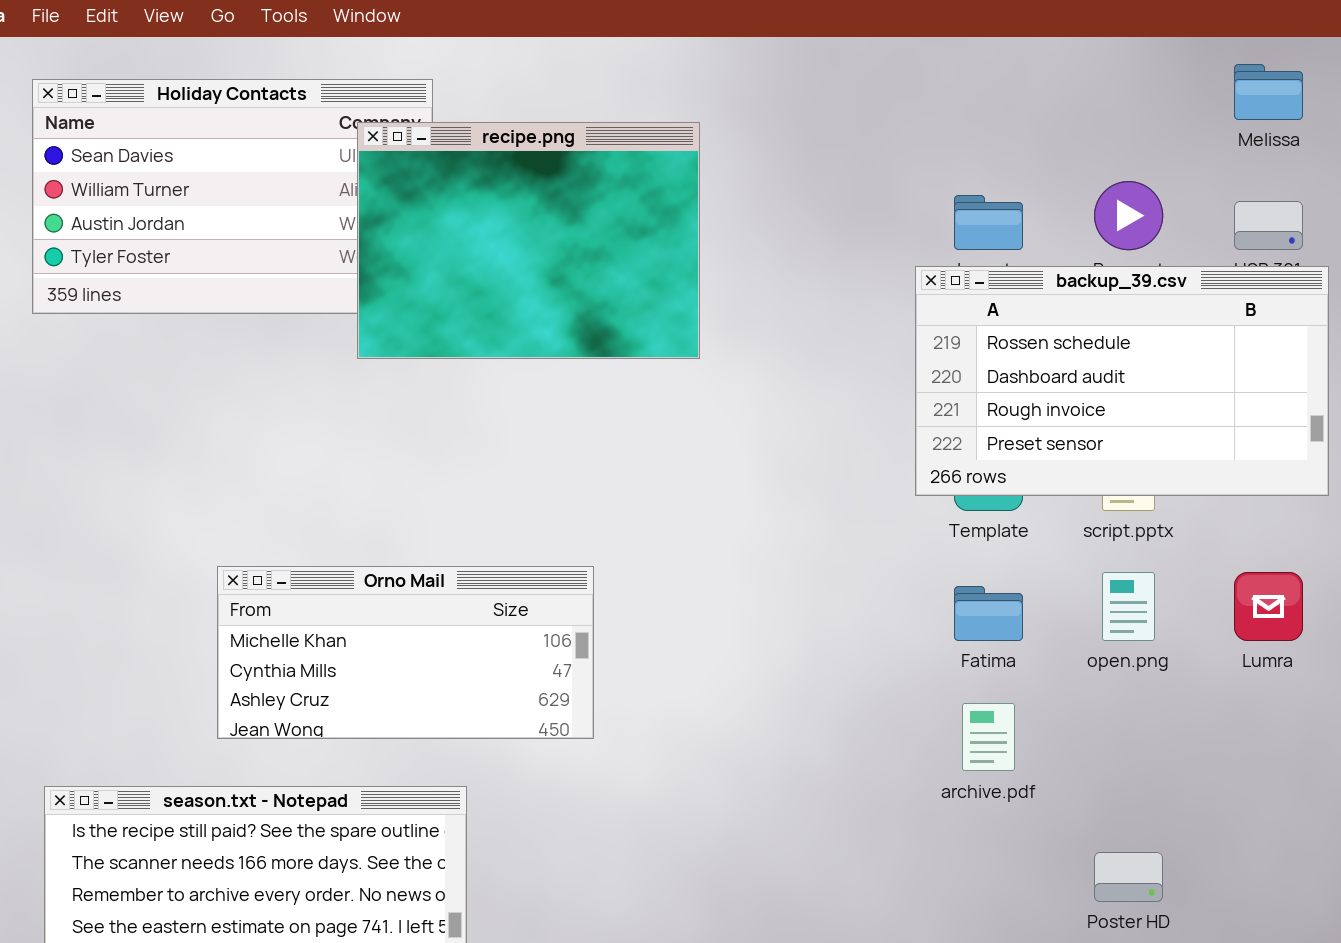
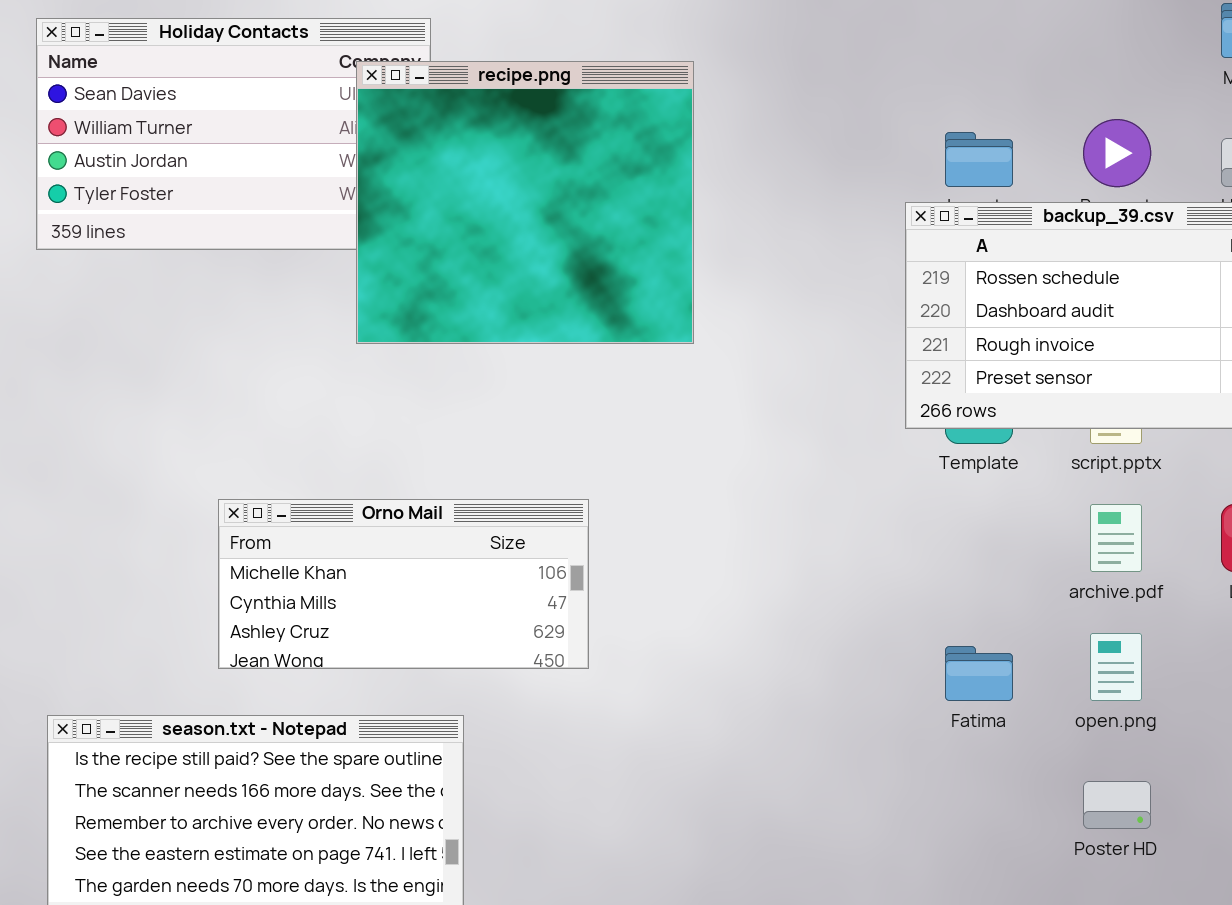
recipe.png: [357,122,700,359] -> [356,61,694,344], resized
open.png: [1102,572,1155,641] -> [1090,633,1142,701], moved
Fatima: [954,586,1023,641] -> [945,646,1013,701], moved
archive.pdf: [962,703,1015,771] -> [1090,504,1142,572], moved

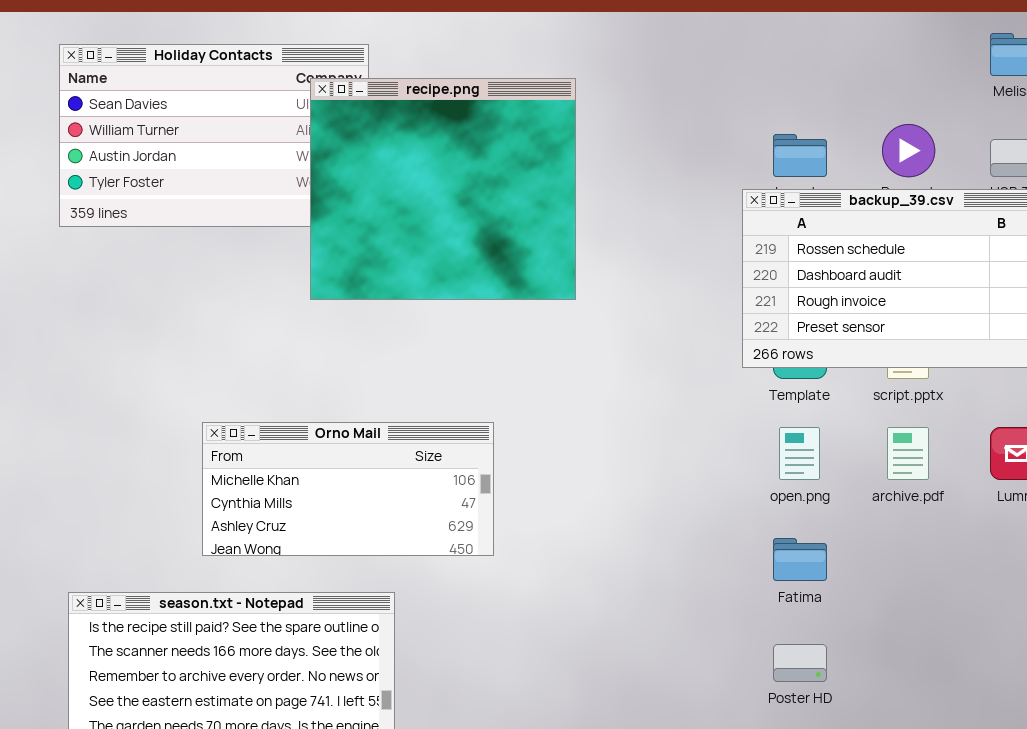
open.png: [1090,633,1142,701] -> [779,427,820,480], moved
Poster HD: [1083,781,1151,829] -> [773,644,827,682], moved

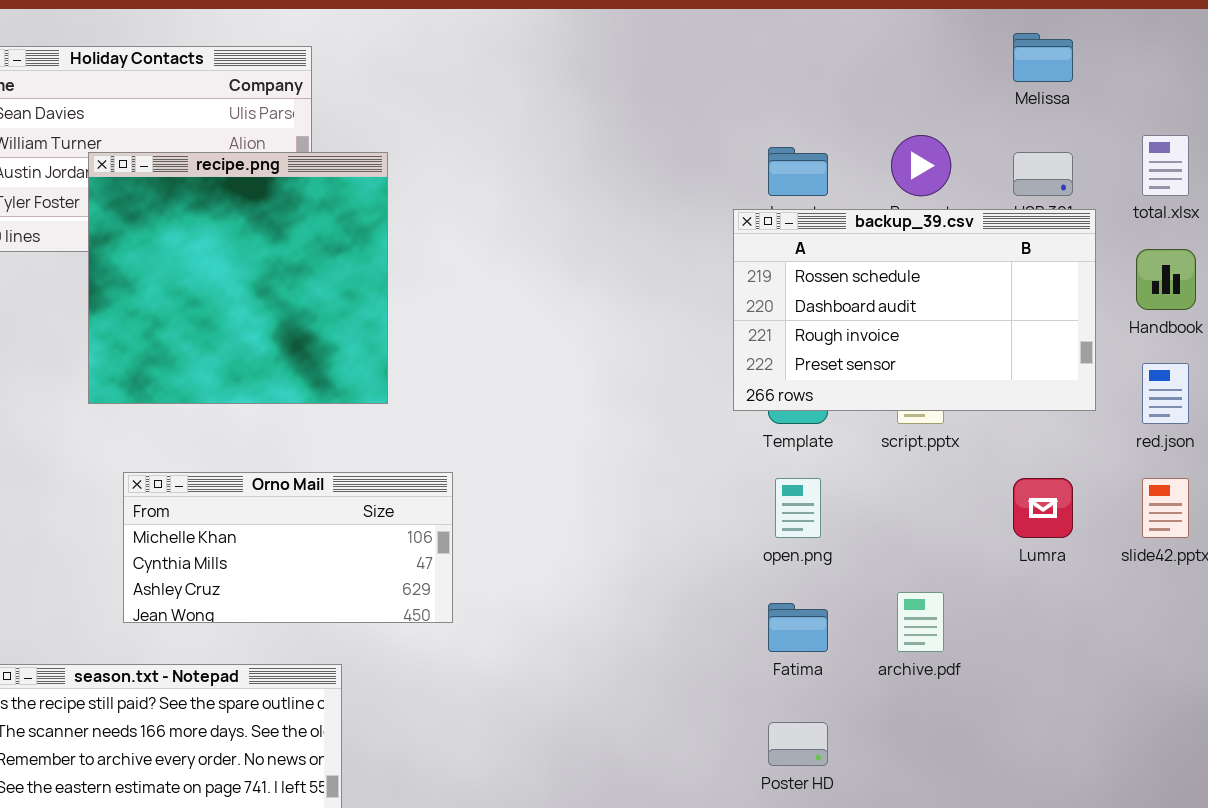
recipe.png: [310,78,576,300] -> [88,152,388,404], moved
archive.pdf: [887,427,929,480] -> [897,592,944,652], moved

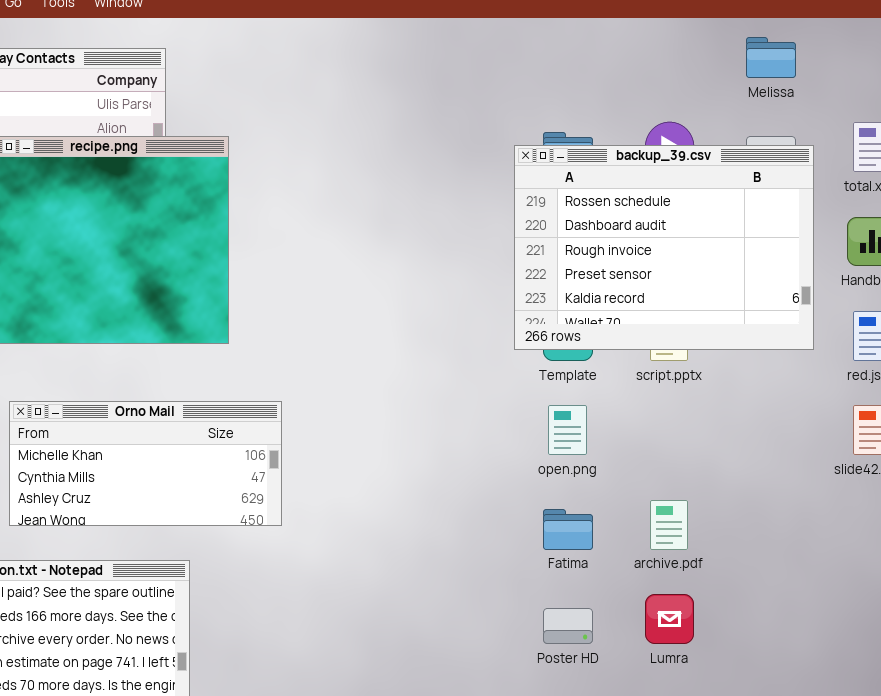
backup_39.csv: [733,209,1096,411] -> [514,145,814,350], resized
Lumra: [1013,478,1073,538] -> [645,594,694,644], moved

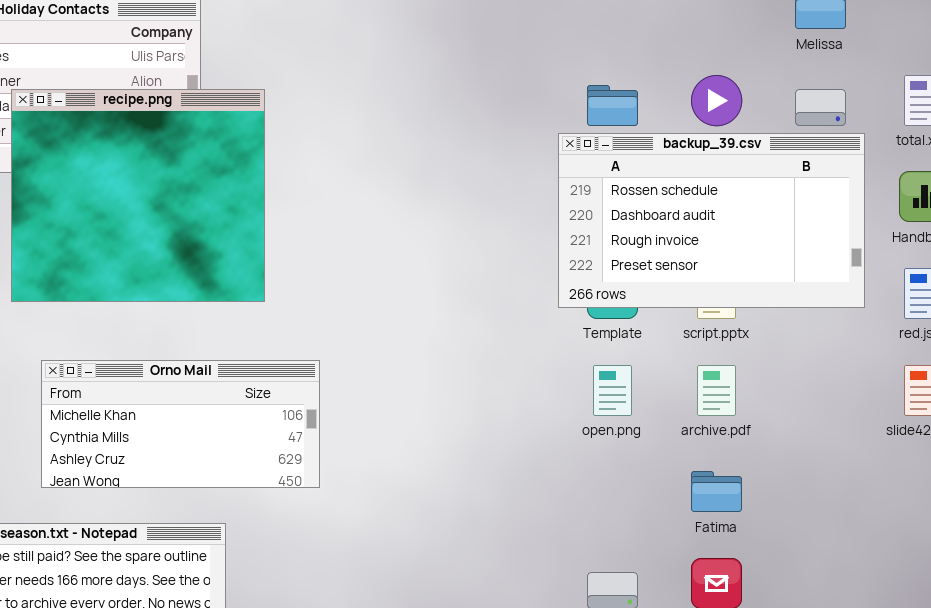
backup_39.csv: [514,145,814,350] -> [558,133,865,308], resized
archive.pdf: [650,500,688,550] -> [697,365,736,416], moved
Fatima: [543,509,593,550] -> [691,471,742,512], moved

